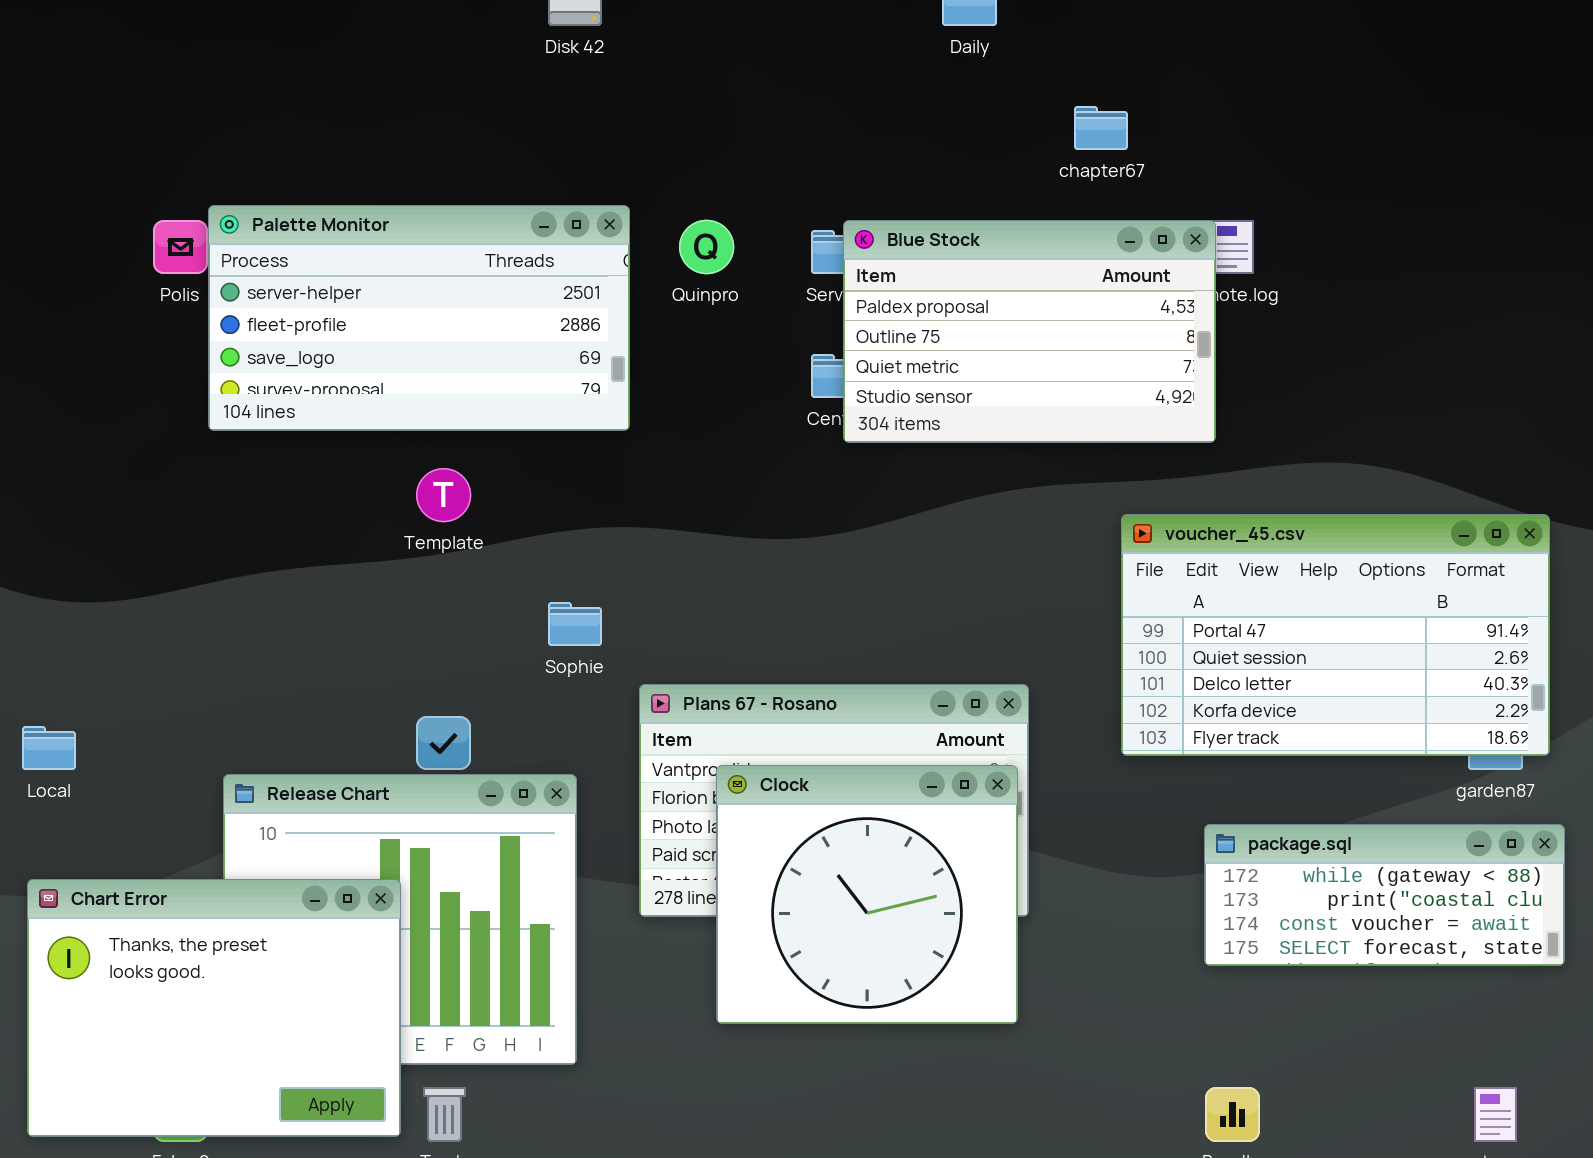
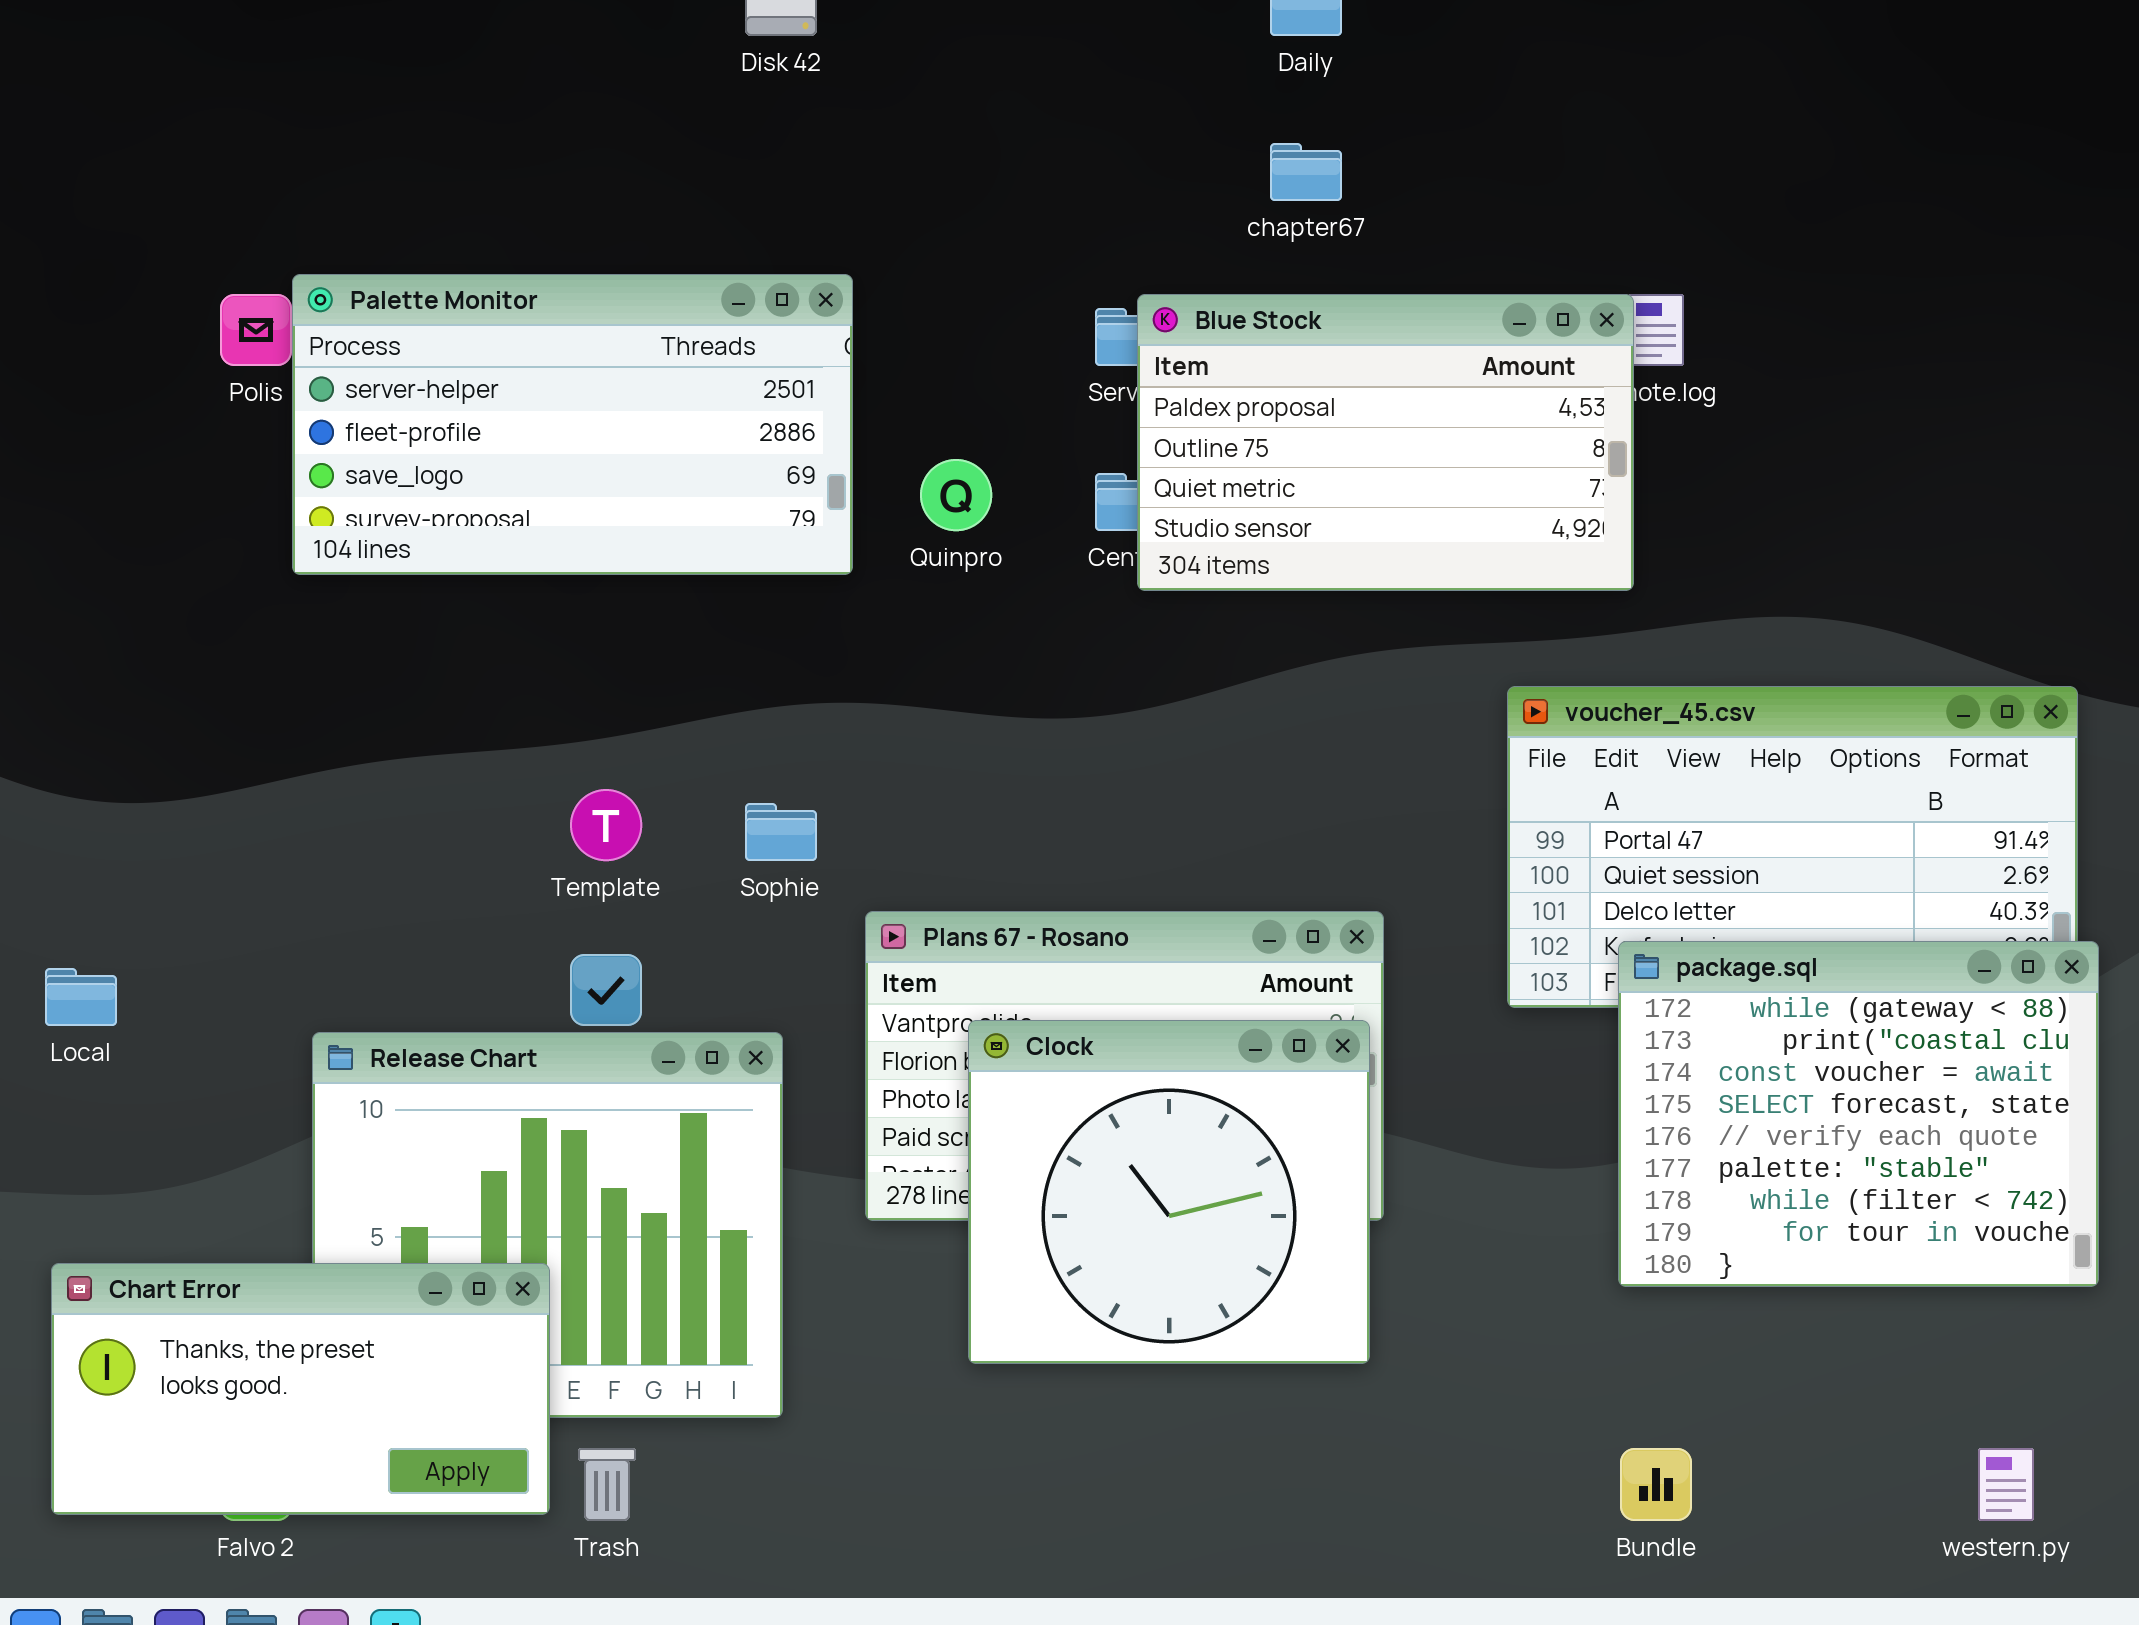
chapter67: [1074,106,1128,150] -> [1270,143,1342,201], moved
Quinpro: [679,220,734,274] -> [920,459,992,531], moved
Template: [416,468,471,522] -> [570,789,642,861], moved
package.sql: [1204,824,1565,966] -> [1618,941,2099,1287], resized
Chart Error: [27,879,401,1137] -> [51,1263,550,1515], resized

